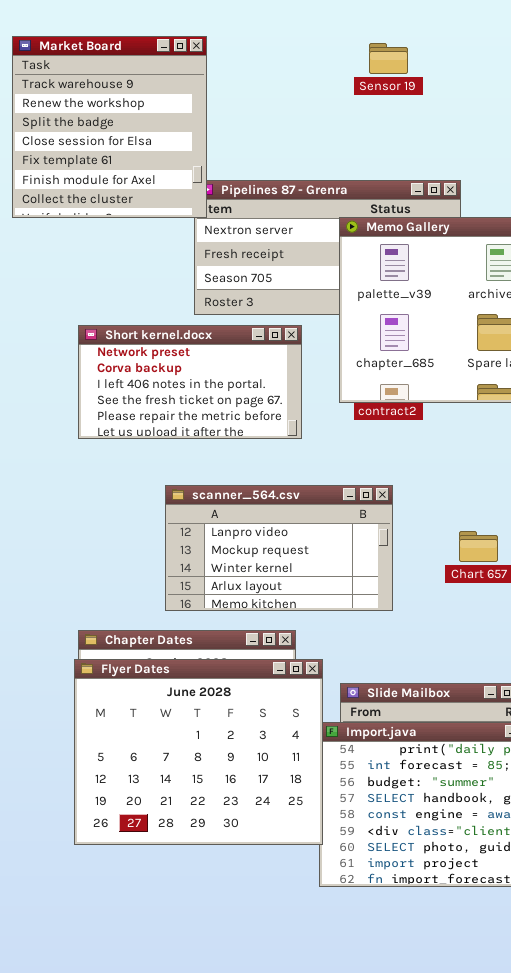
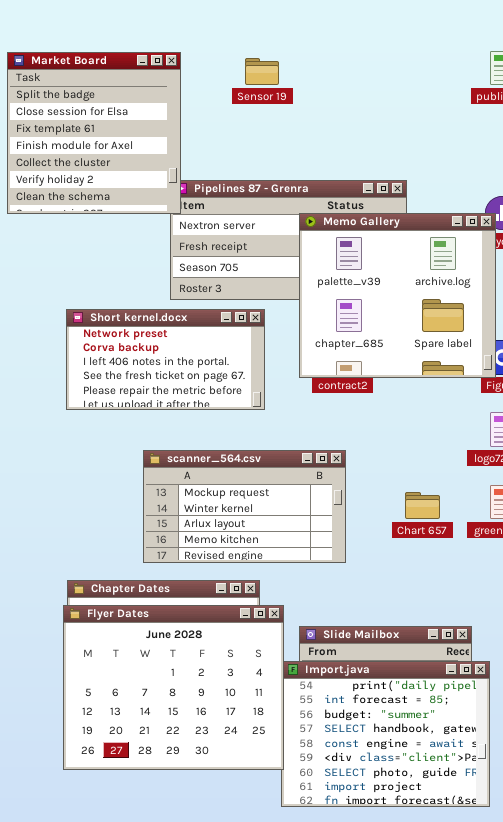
Market Board: [12,36,207,218] -> [7,52,181,214], scrolled down 2 rows
Sensor 19: [369,43,408,74] -> [245,58,279,85], moved
scanner_564.csv: [165,485,393,611] -> [143,450,346,563], scrolled down 1 row

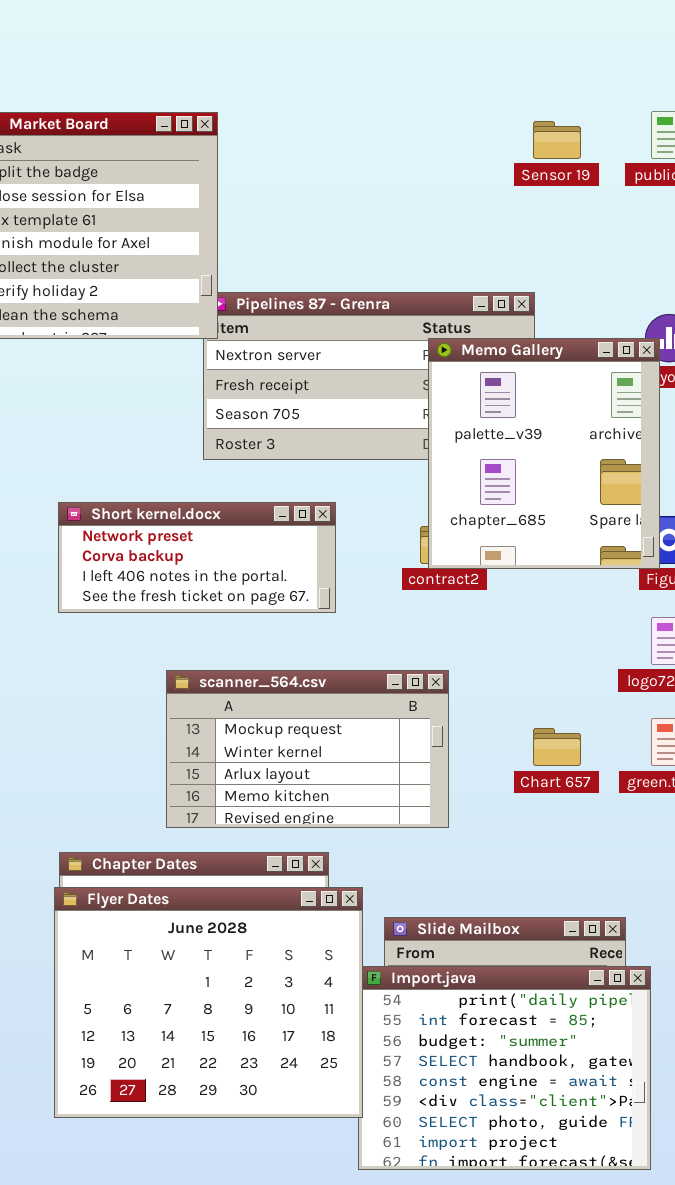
Sensor 19: [245,58,279,85] -> [533,121,581,159], moved
Memo Gallery: [299,213,496,378] -> [428,338,660,569], resized
Short kernel.docx: [66,309,265,410] -> [58,502,336,613], resized

